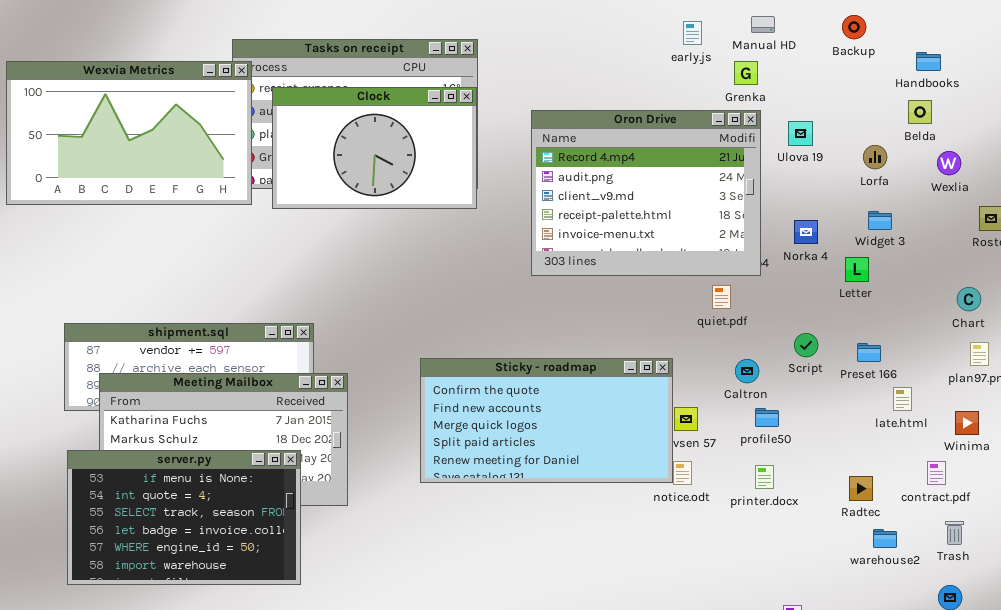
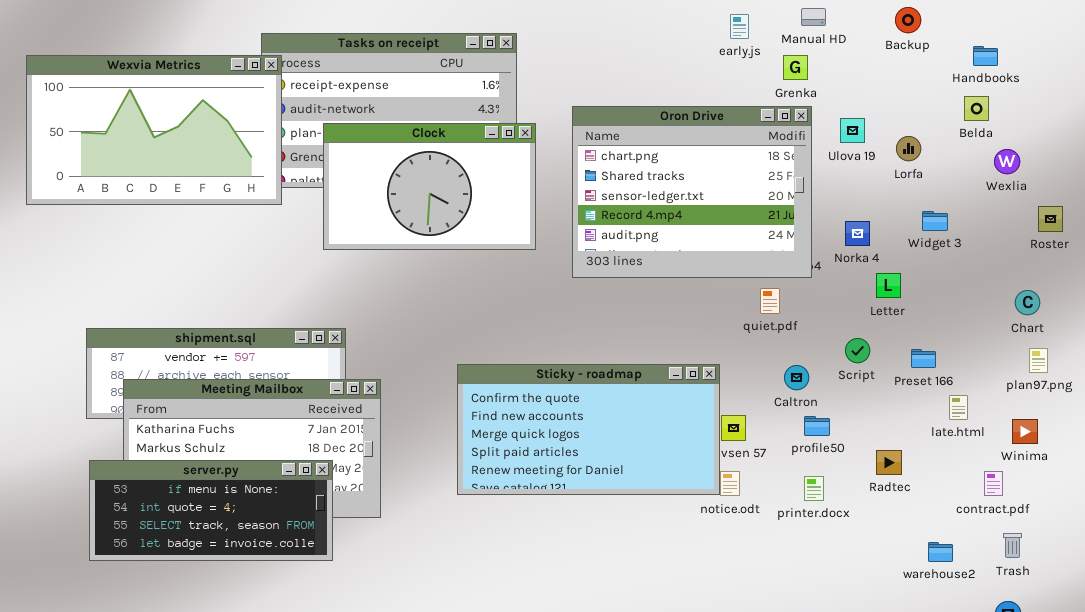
Clock: [272,87,477,209] -> [323,123,536,250], moved
Oron Drive: [531,110,761,276] -> [572,106,812,278], scrolled up 3 rows
Lorfa: [863,145,887,169] -> [896,136,921,161], moved
Letter: [845,257,869,282] -> [876,273,901,298], moved
server.py: [67,450,301,585] -> [89,460,333,561], resized
Radtec: [849,476,873,501] -> [876,450,902,475], moved

